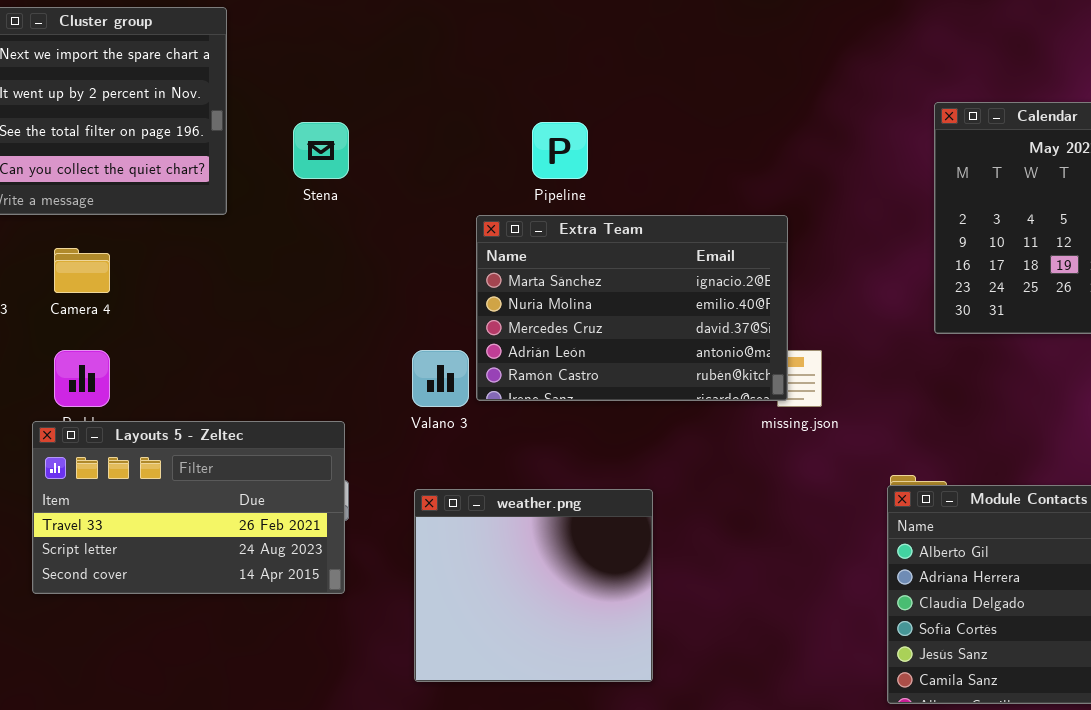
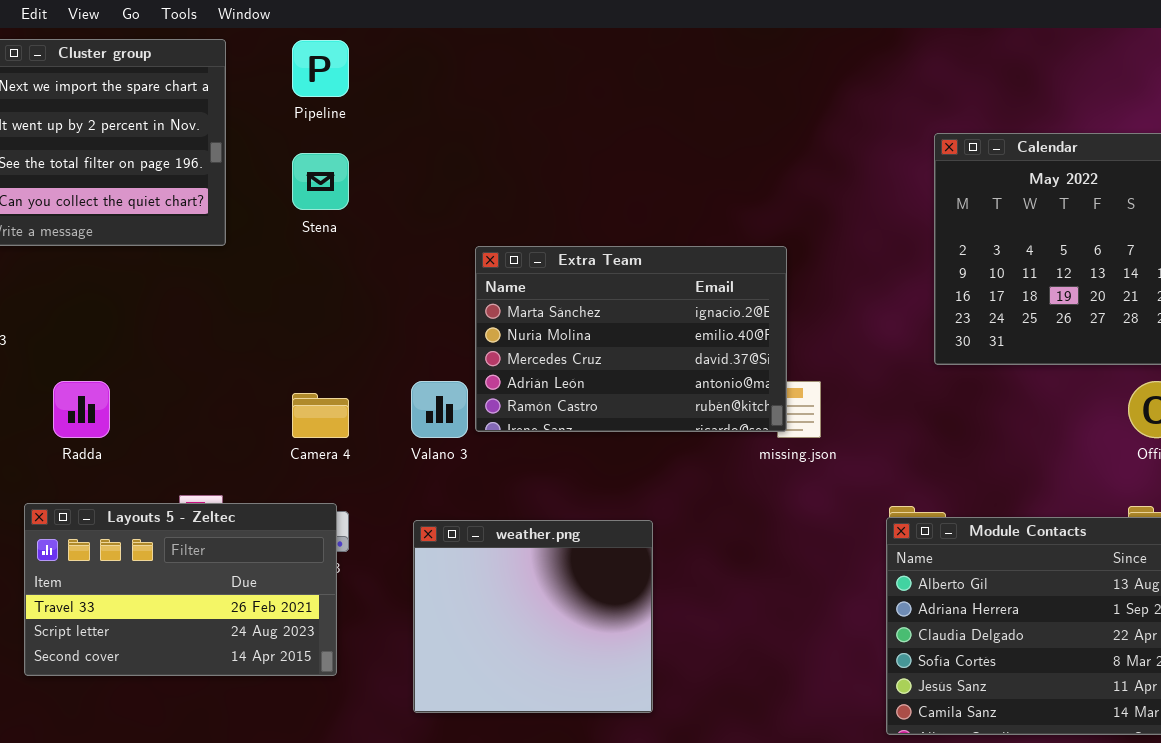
Pipeline: [532,122,588,179] -> [292,40,349,97], moved
Camera 4: [54,248,110,293] -> [292,393,349,438], moved
Layouts 5 - Zeltec: [32,421,345,594] -> [24,503,337,676], moved

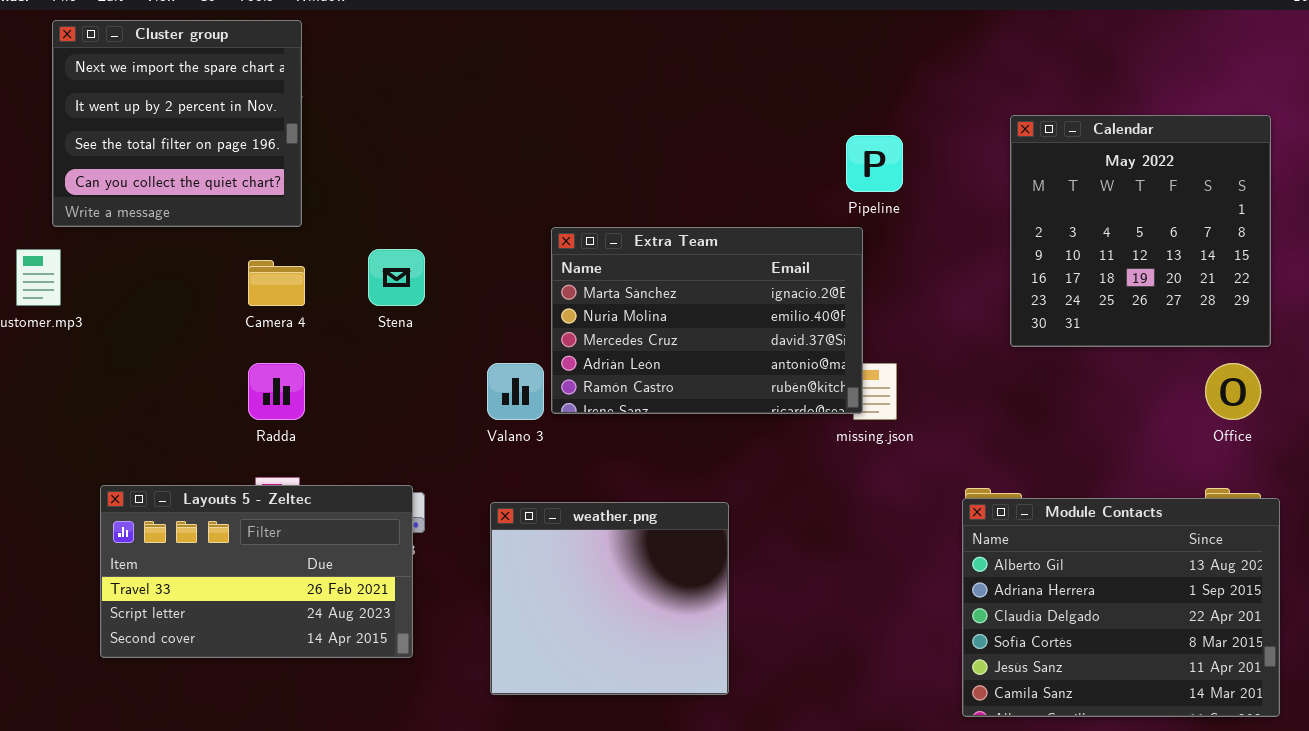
Pipeline: [292,40,349,97] -> [846,135,903,192], moved
Stena: [292,153,349,210] -> [368,249,425,306], moved
Radda: [53,381,110,438] -> [248,363,305,420], moved
Camera 4: [292,393,349,438] -> [248,260,305,306], moved

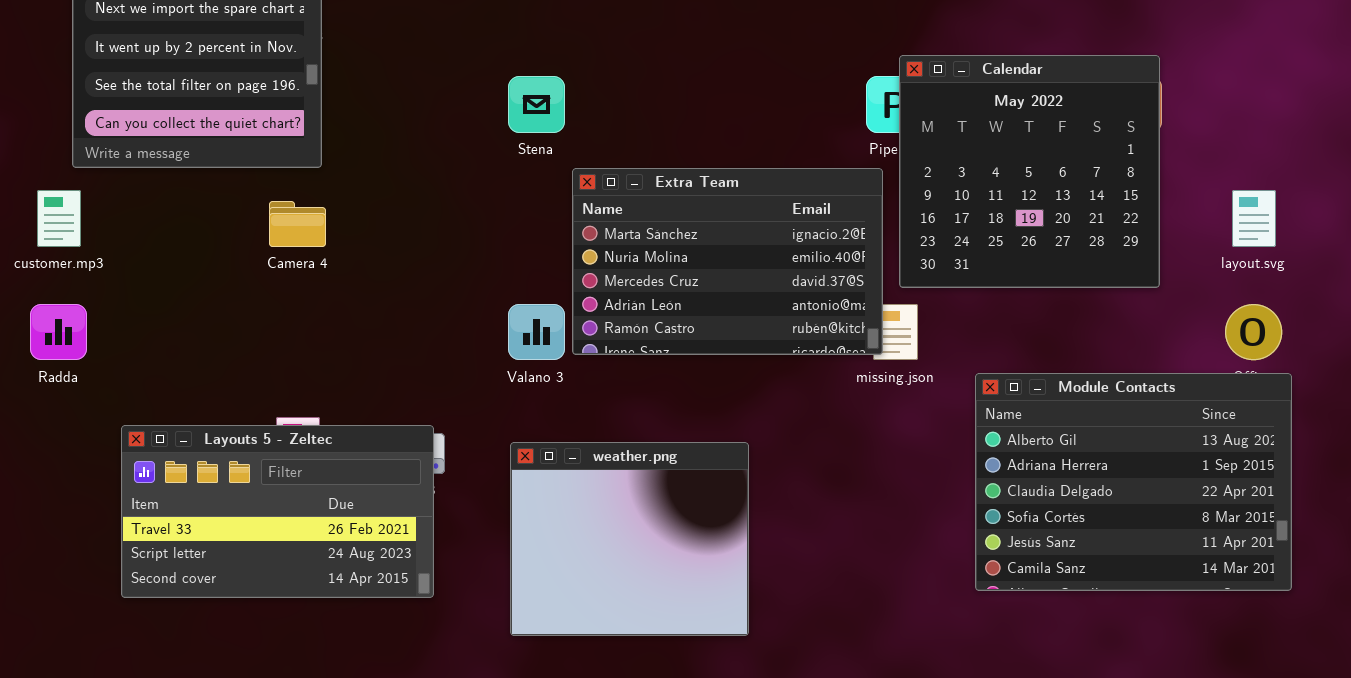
Calendar: [1010,115,1271,347] -> [899,55,1160,288], moved
Stena: [368,249,425,306] -> [508,76,565,133], moved
Radda: [248,363,305,420] -> [30,304,87,360], moved
Module Contacts: [962,498,1280,717] -> [975,373,1292,591], moved

